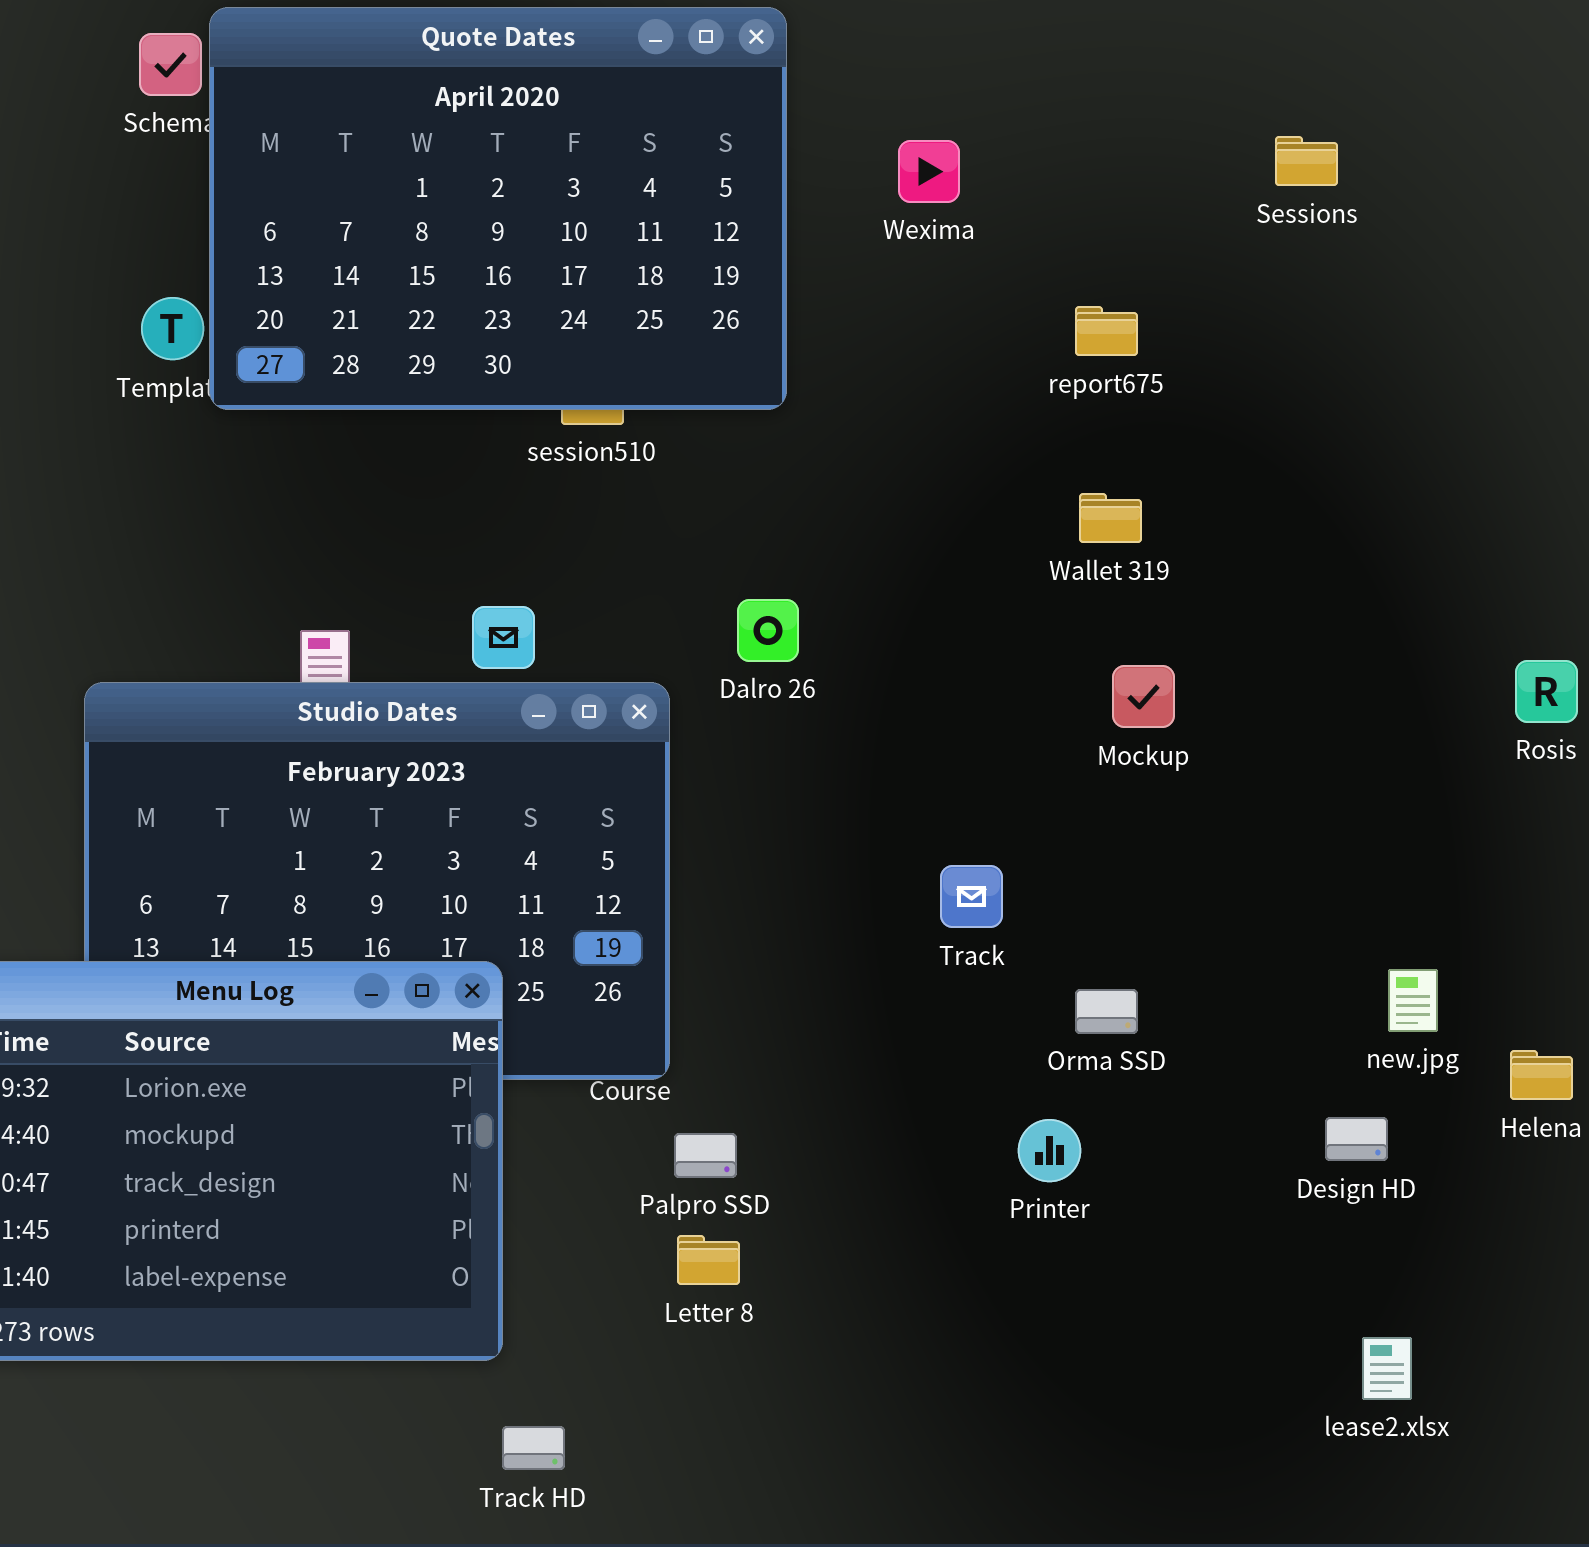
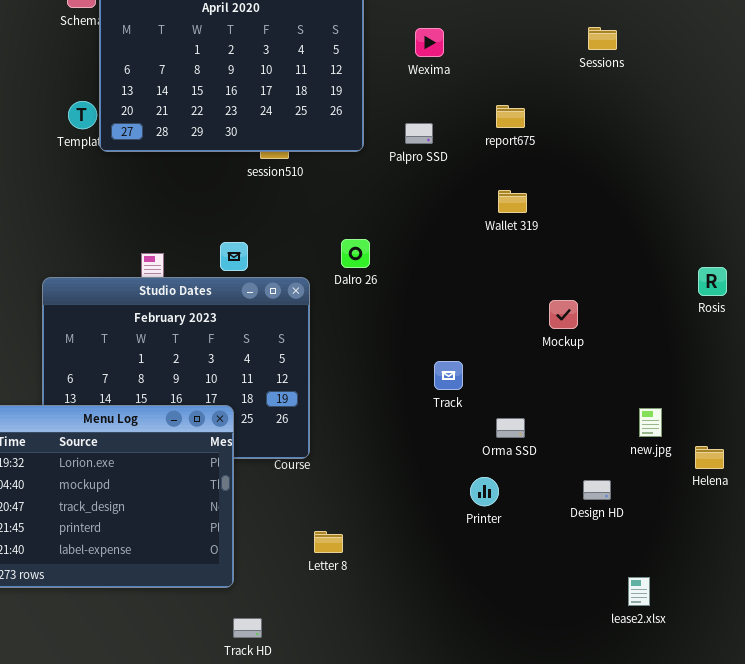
Mockup: [1112,665,1175,728] -> [549,300,578,329], moved
Design HD: [1325,1117,1388,1161] -> [583,480,611,500], moved
Palpro SSD: [674,1133,737,1178] -> [405,123,433,144], moved

